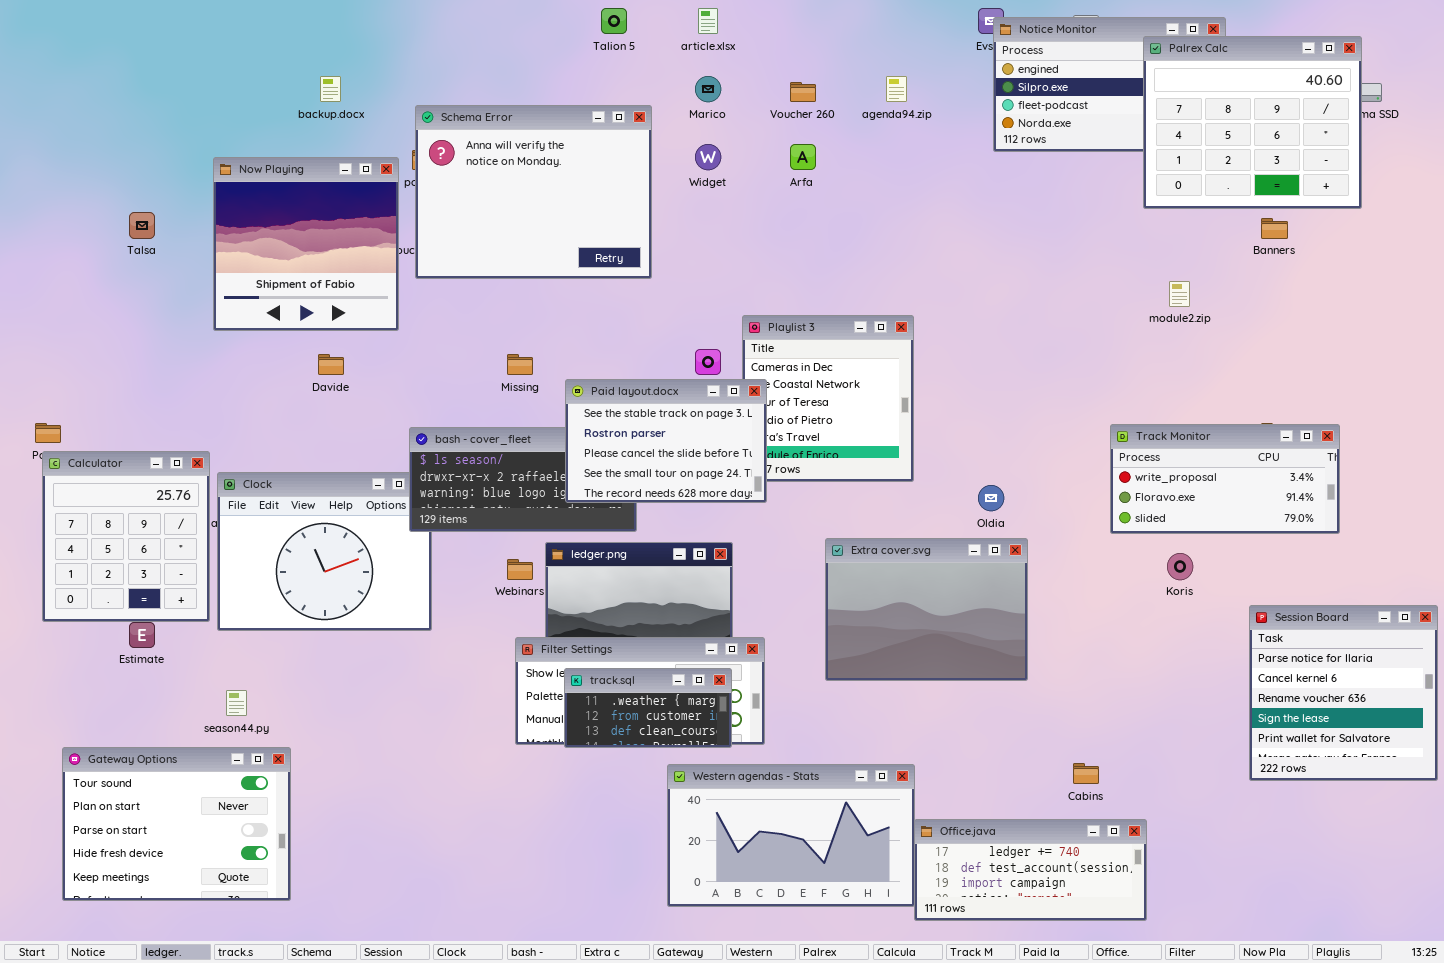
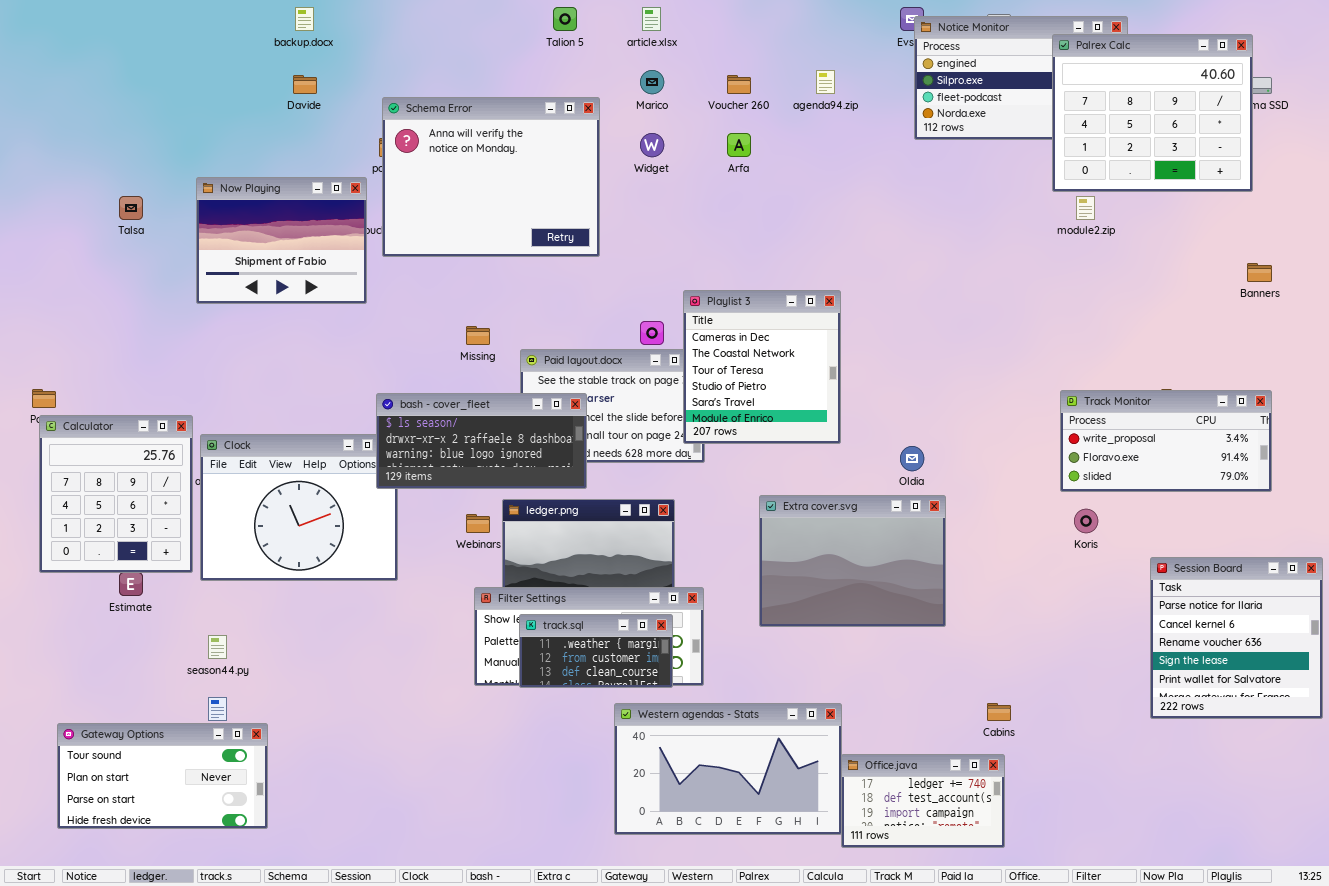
backup.docx: [320,76,341,102] -> [295,7,314,31], moved
Now Playing: [213,157,399,331] -> [196,177,367,304], resized
Banners: [1261,218,1288,239] -> [1247,263,1272,282], moved
module2.zip: [1169,281,1190,307] -> [1076,196,1095,220], moved
Playlist 3: [742,315,914,482] -> [683,290,841,444], raised
Davide: [318,354,344,375] -> [293,75,317,94], moved
Track Monitor: [1110,424,1340,534] -> [1060,390,1272,492], moved
bash - cover_fleet: [409,427,637,532] -> [376,393,587,489], raised
Gateway Options: [62,747,291,901] -> [57,723,268,829], resized
Office.java: [914,819,1147,921] -> [841,754,1005,848], resized

